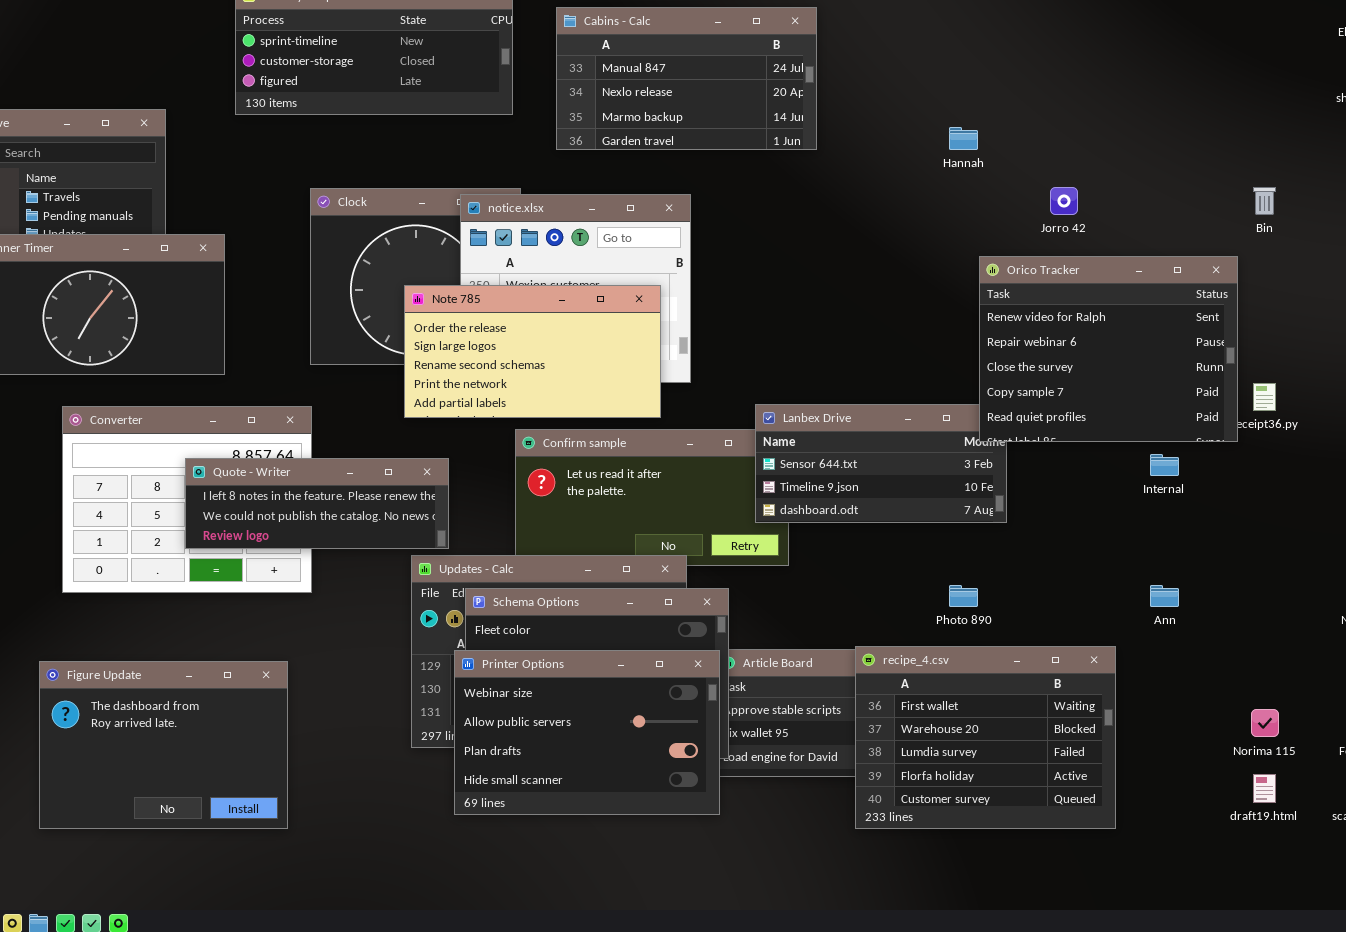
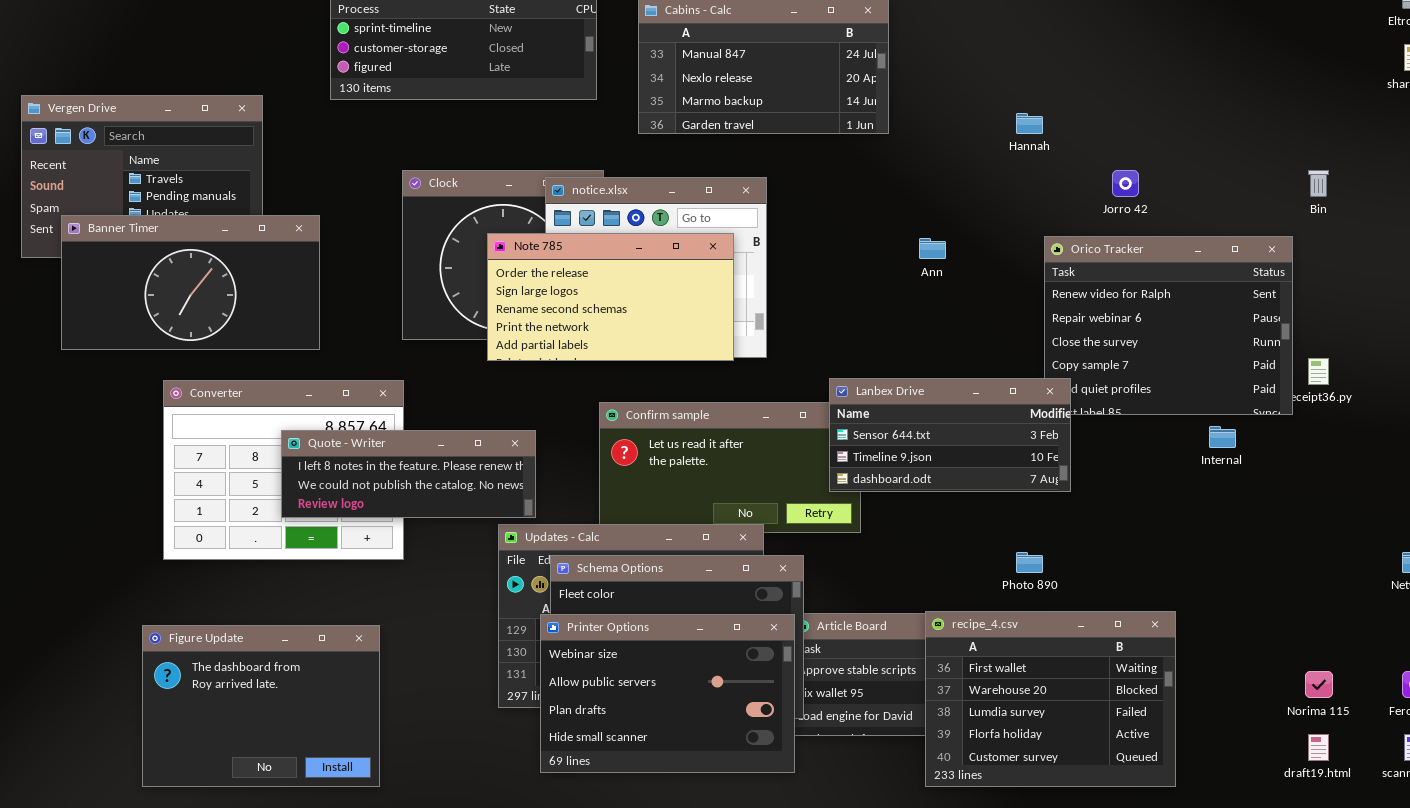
Note 785: [404,285,661,418] -> [487,233,734,361], moved
Lanbex Drive: [755,404,1007,523] -> [829,378,1071,492], raised
Ann: [1150,585,1179,607] -> [919,238,946,259], moved

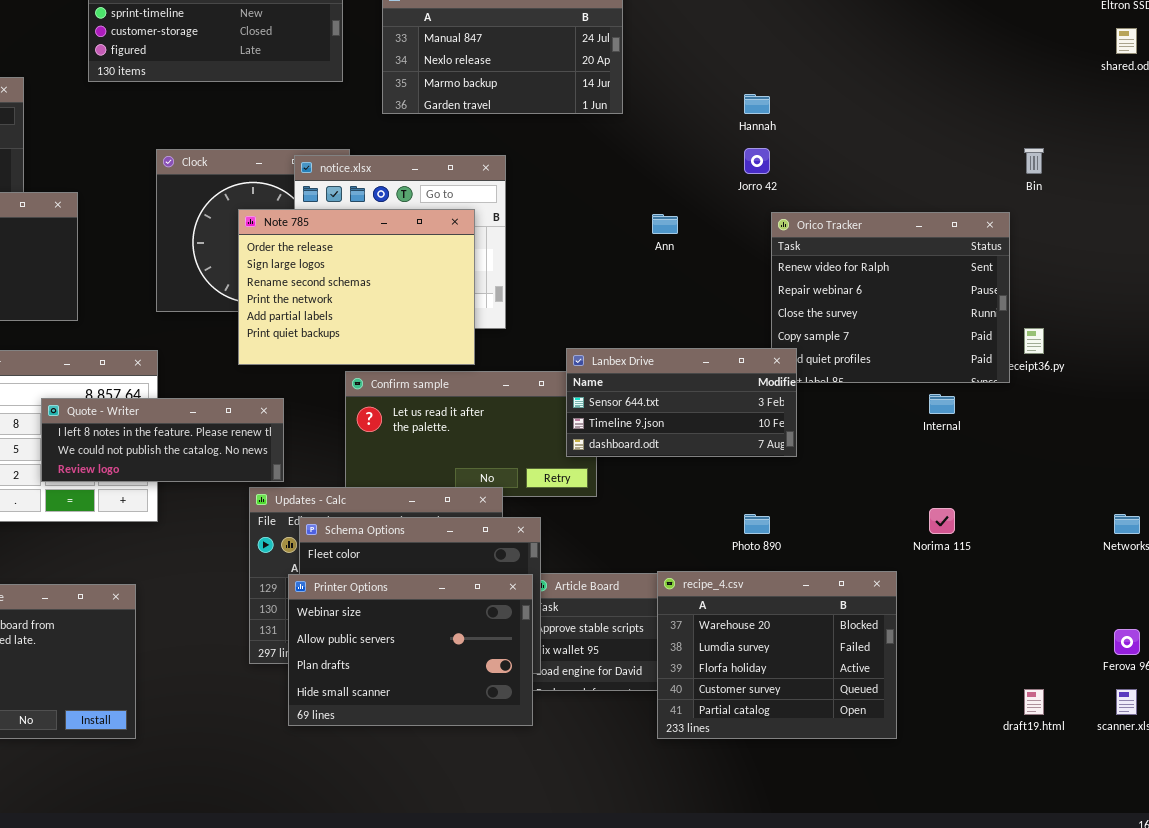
Jorro 42: [1112,170,1139,197] -> [744,148,770,174], moved
Note 785: [487,233,734,361] -> [238,209,475,365], resized
recipe_4.csv: [925,611,1176,787] -> [657,571,897,739], scrolled down 1 row
Norima 115: [1305,671,1333,698] -> [929,508,955,534], moved

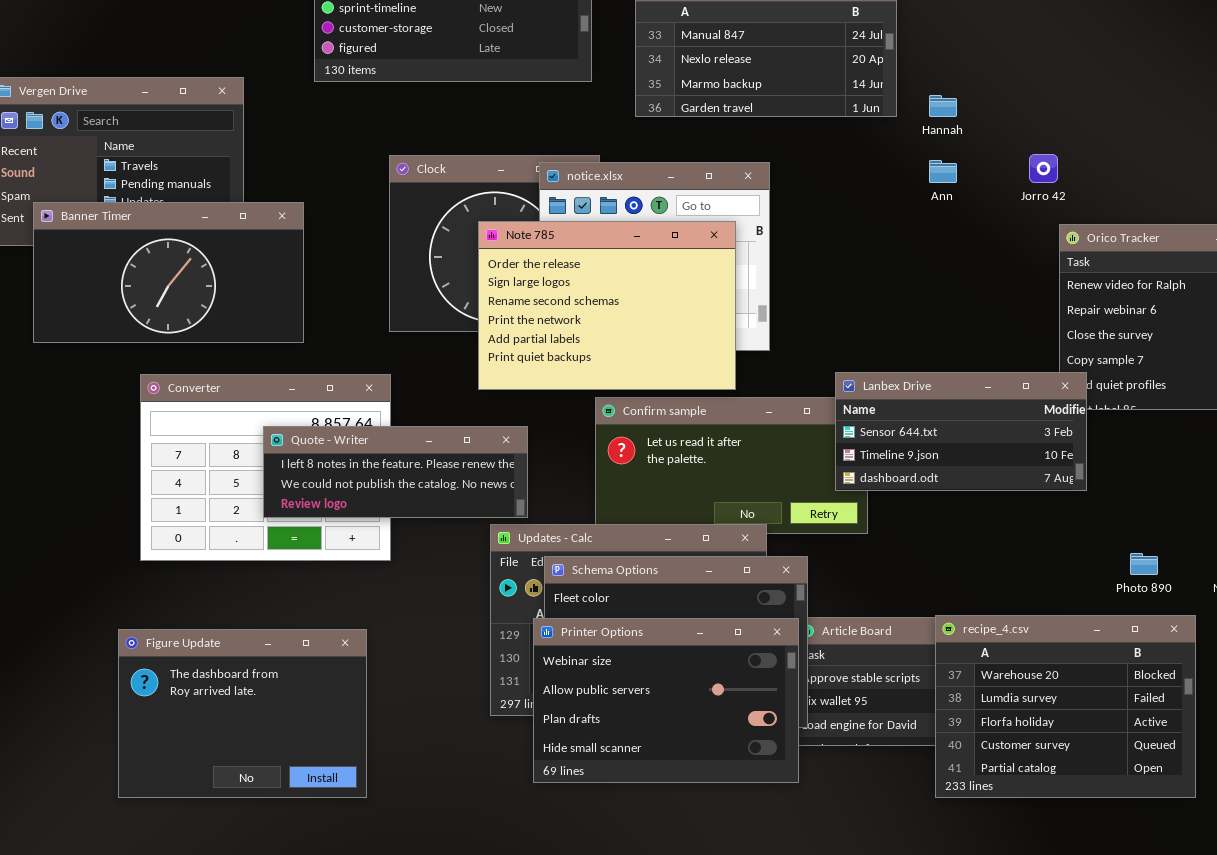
Hannah: [744,94,770,114] -> [929,95,957,117], moved
Ann: [652,214,678,234] -> [929,160,957,183], moved
Photo 890: [744,514,770,534] -> [1130,553,1158,575], moved

